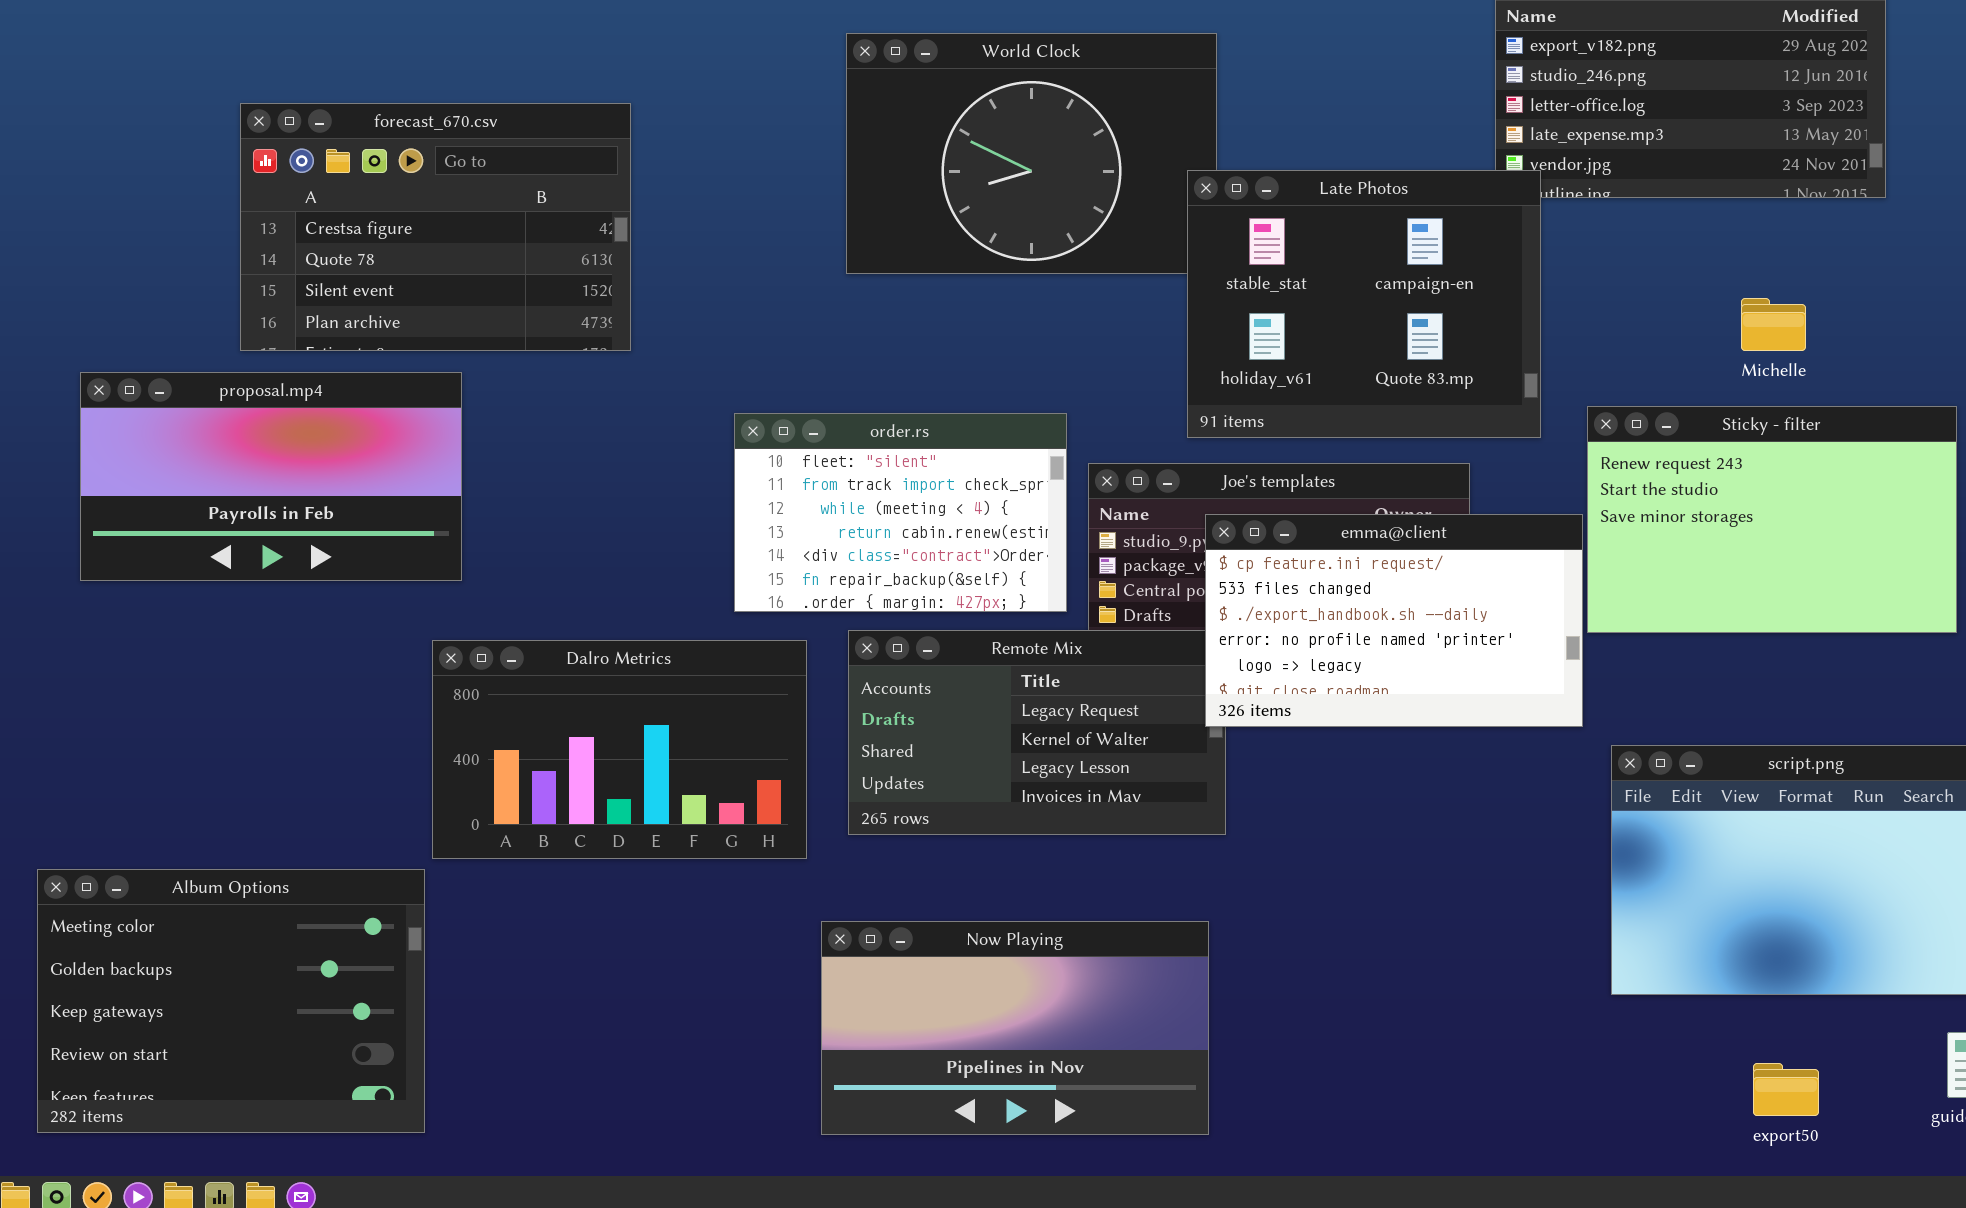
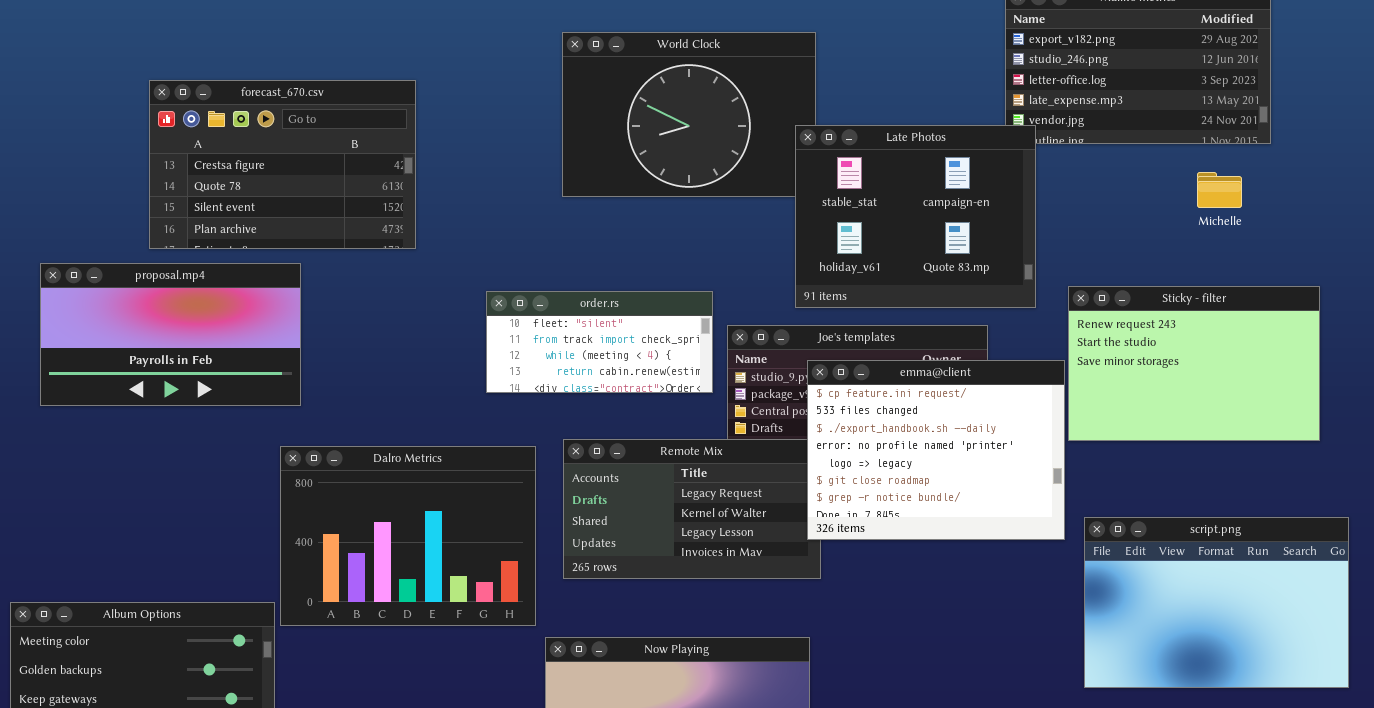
Michelle: [1741,298,1806,351] -> [1197,172,1242,208], moved
order.rs: [734,413,1067,612] -> [486,291,713,393], resized
emma@client: [1205,514,1583,727] -> [807,360,1065,540], resized
Dalro Metrics: [432,640,807,859] -> [280,446,536,626], resized

